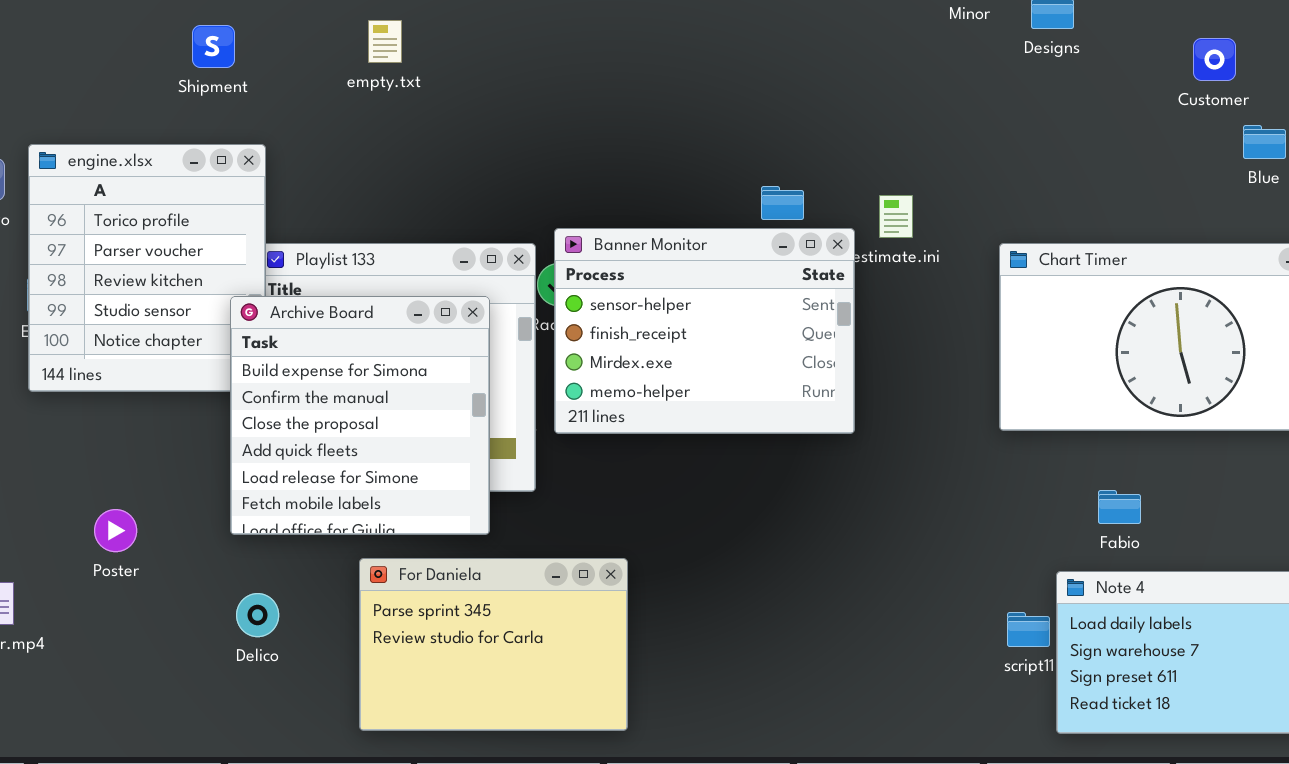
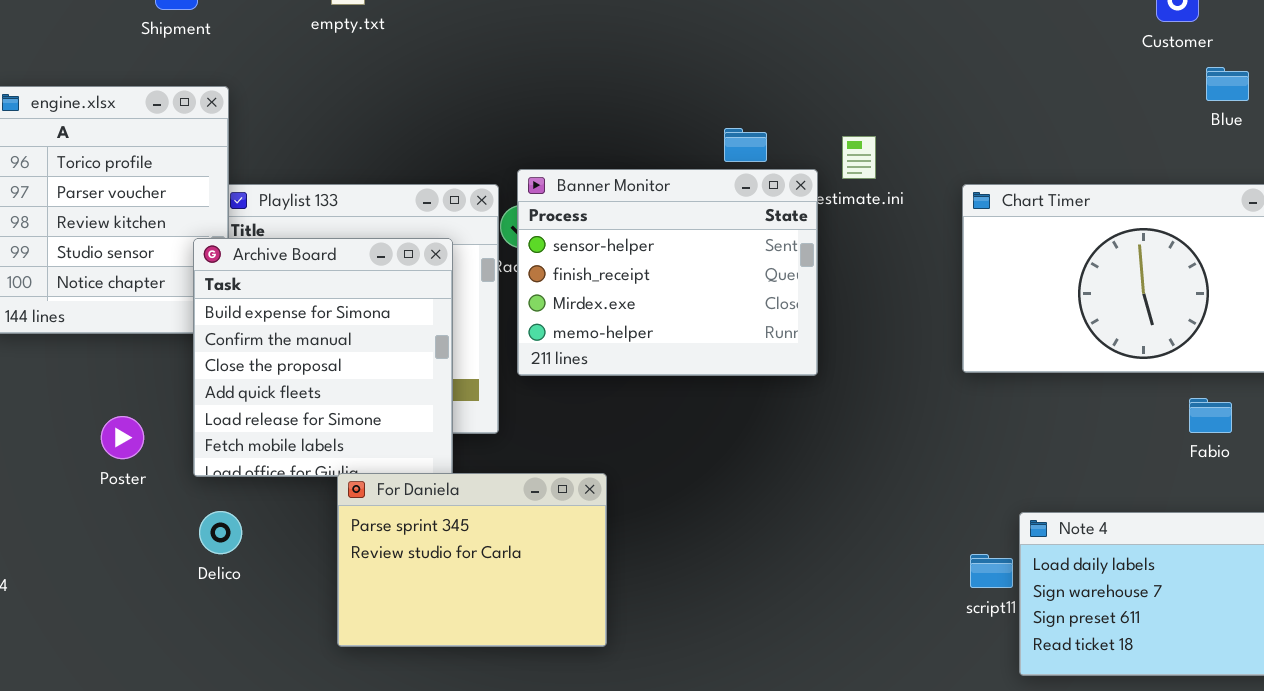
Fabio: [1098,490,1141,524] -> [1189,398,1232,433], moved
Poster: [94,509,137,552] -> [101,416,144,459], moved
For Daniela: [359,558,628,731] -> [337,473,607,647], moved
Delico: [236,593,279,637] -> [199,511,242,554], moved

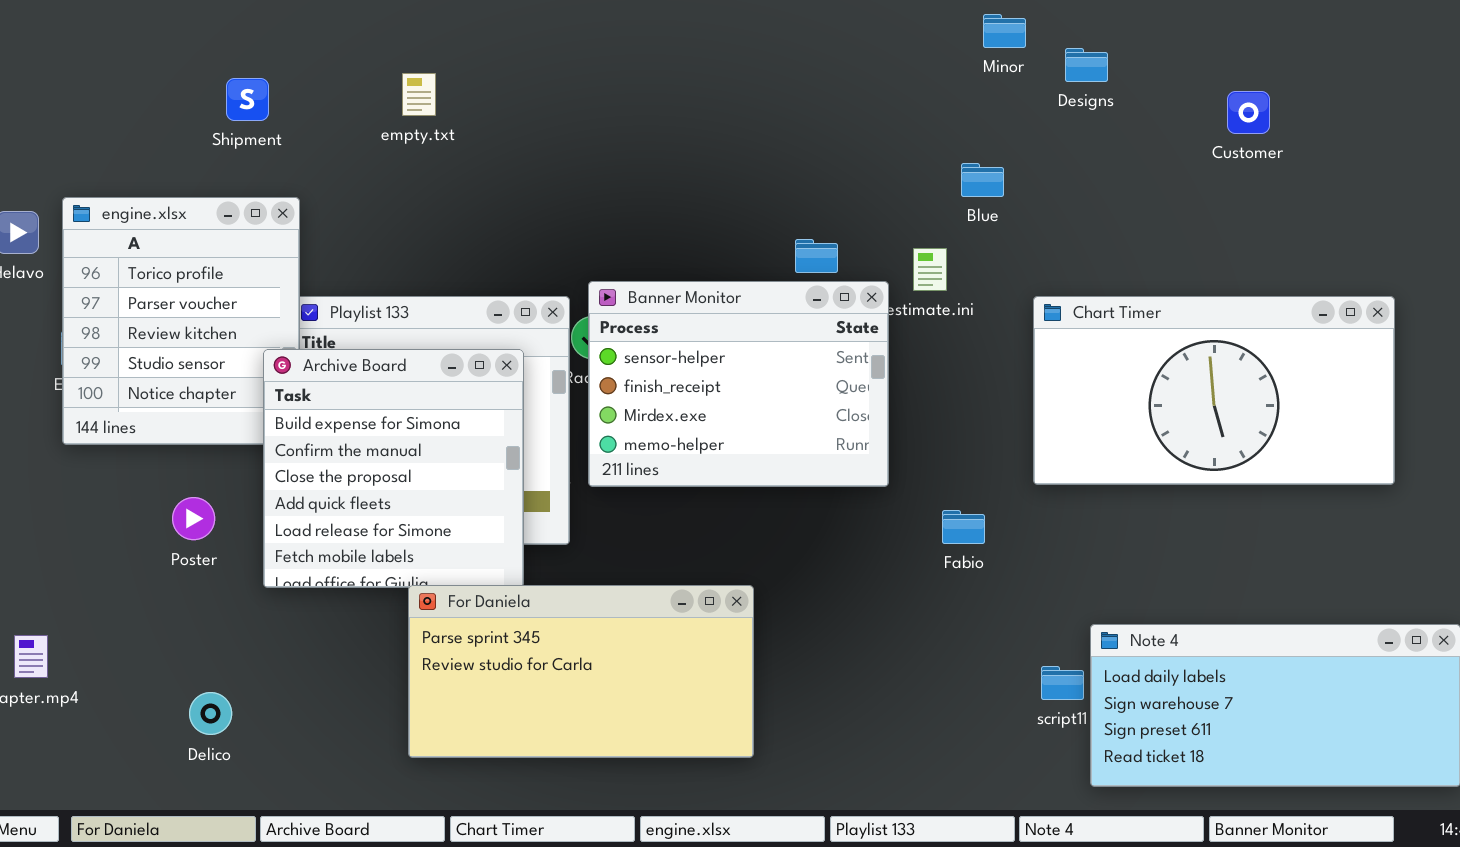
Blue: [1206,67,1249,101] -> [961,163,1004,197], moved
Fabio: [1189,398,1232,433] -> [942,510,985,544], moved
Poster: [101,416,144,459] -> [172,497,215,540], moved
For Daniela: [337,473,607,647] -> [408,585,754,758], resized
Delico: [199,511,242,554] -> [189,692,232,735], moved

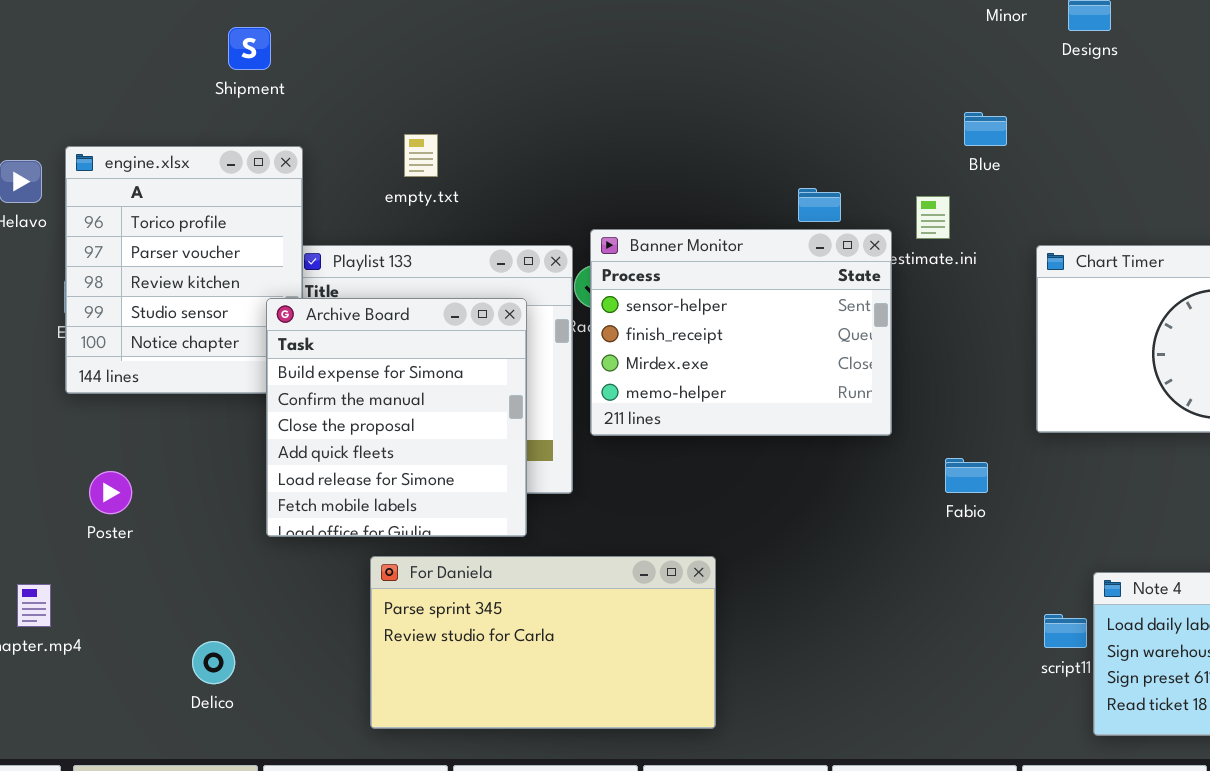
empty.txt: [402,73,436,116] -> [404,134,438,177], moved
Poster: [172,497,215,540] -> [89,471,132,514], moved
For Daniela: [408,585,754,758] -> [370,556,716,729], moved

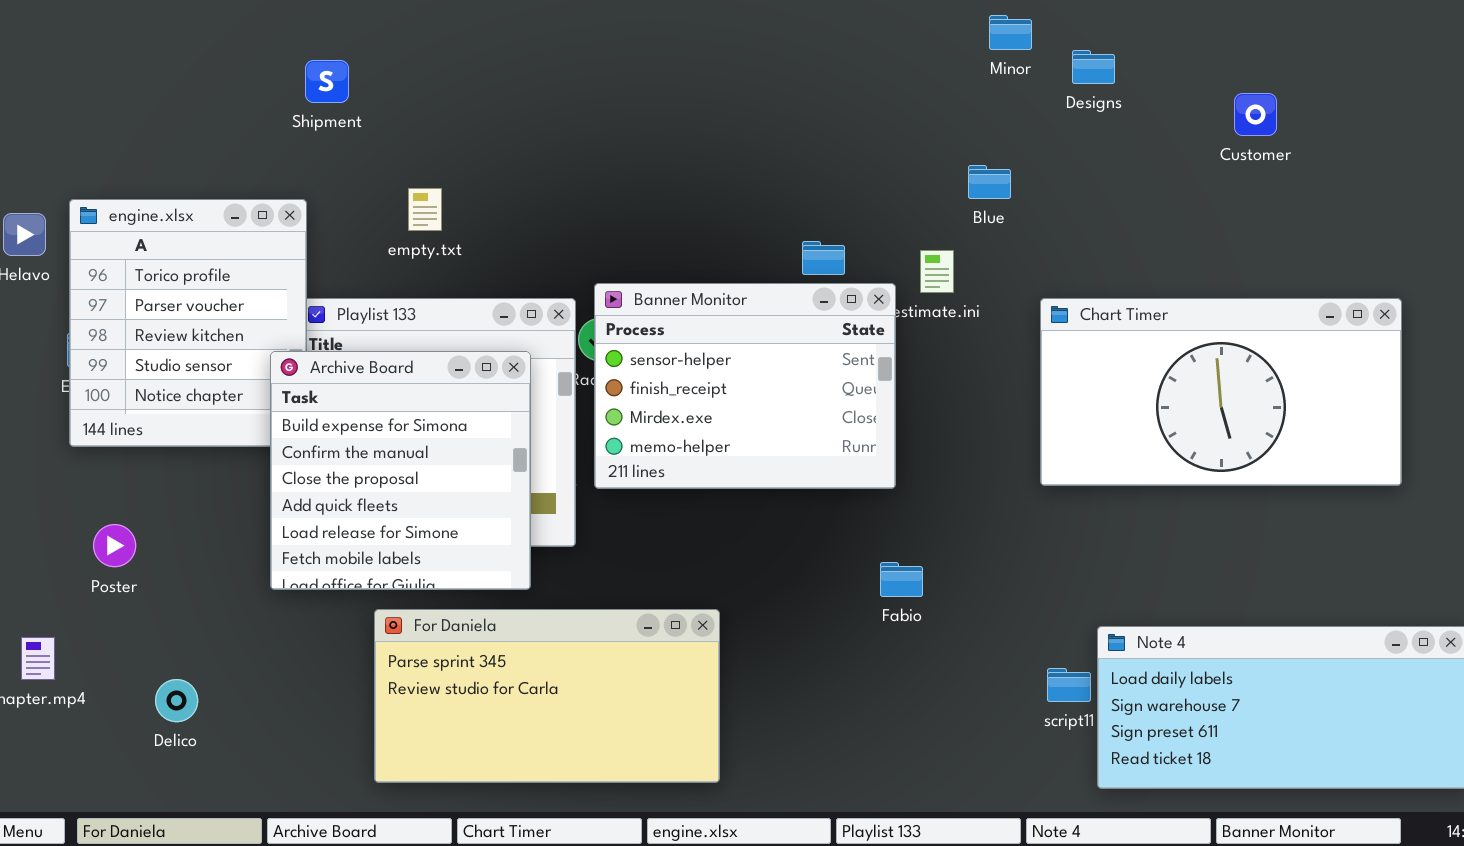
Shipment: [228,27,271,70] -> [305,60,349,103], moved
Fabio: [945,458,988,493] -> [880,562,923,597], moved
Delico: [192,641,235,684] -> [155,679,198,722], moved

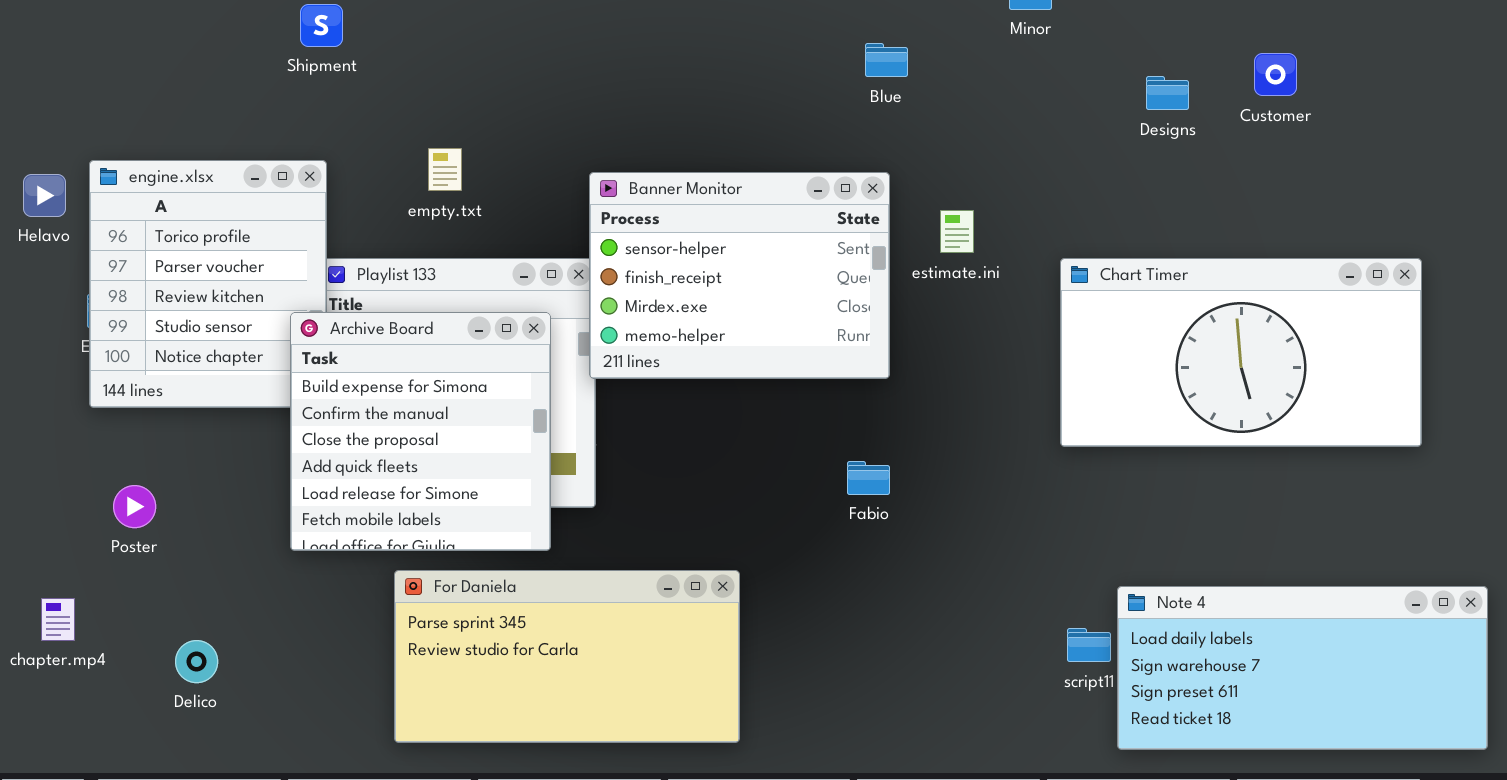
Designs: [1072,50,1115,84] -> [1146,76,1189,110], moved
Shipment: [305,60,349,103] -> [300,4,343,47], moved
Blue: [968,165,1011,199] -> [865,43,908,77], moved
Banner Monitor: [594,283,896,489] -> [589,172,890,379], moved
Fabio: [880,562,923,597] -> [847,461,890,495], moved

